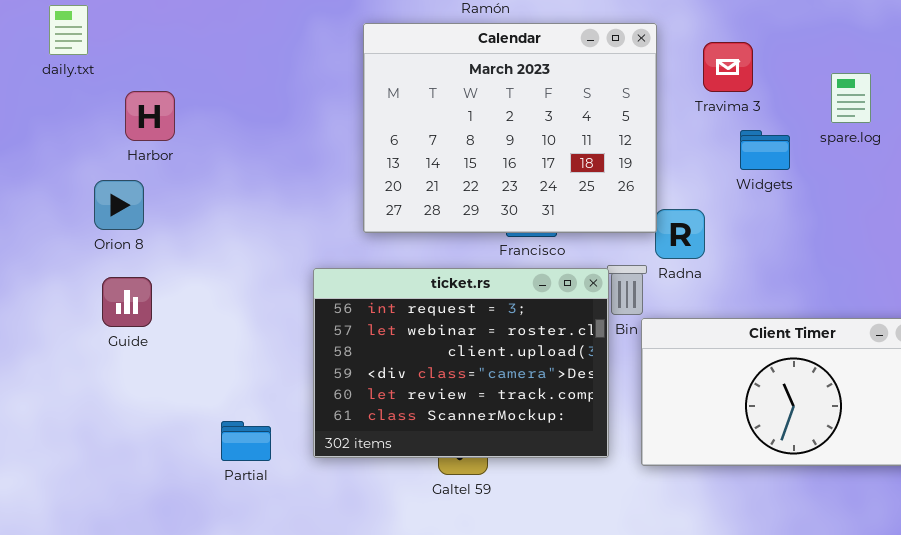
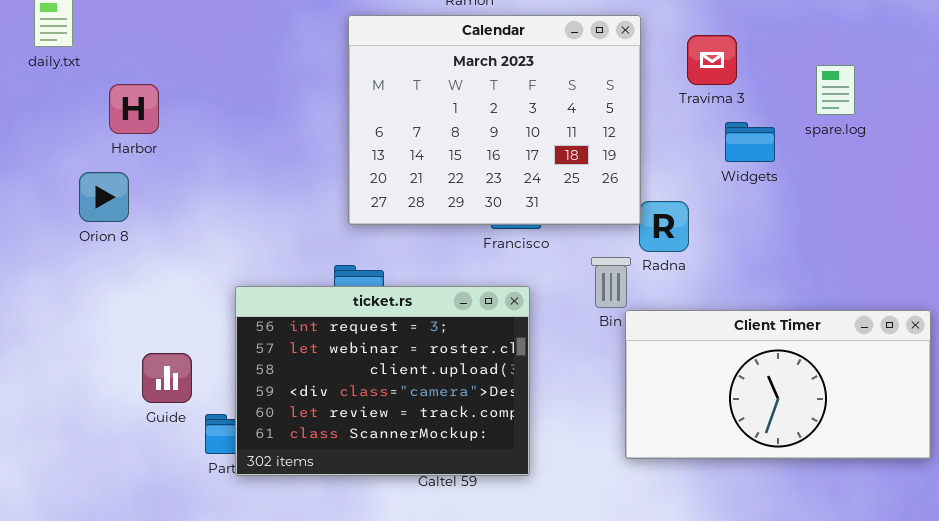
ticket.rs: [313,268,609,458] -> [235,286,530,476], moved
Guide: [102,277,152,327] -> [142,353,192,403], moved

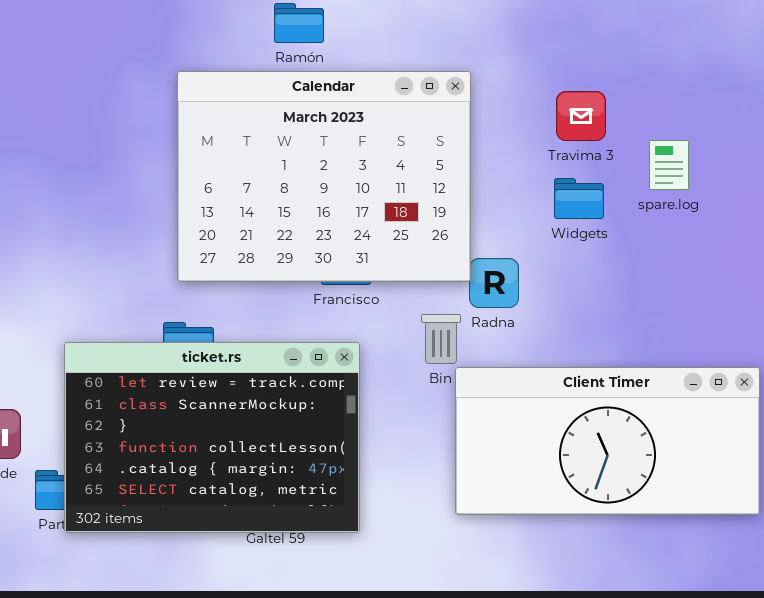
Travima 3: [687,35,737,85] -> [556,91,606,141], moved
spare.log: [816,65,855,115] -> [649,140,689,190], moved
ticket.rs: [235,286,530,476] -> [64,342,360,533], scrolled down 4 rows

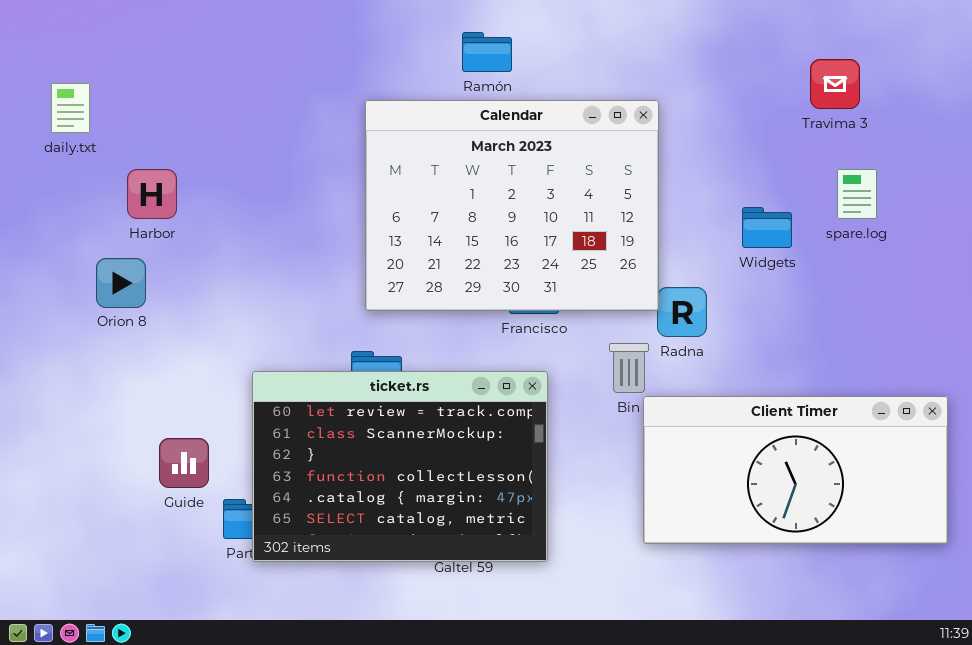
Travima 3: [556,91,606,141] -> [810,59,860,109], moved

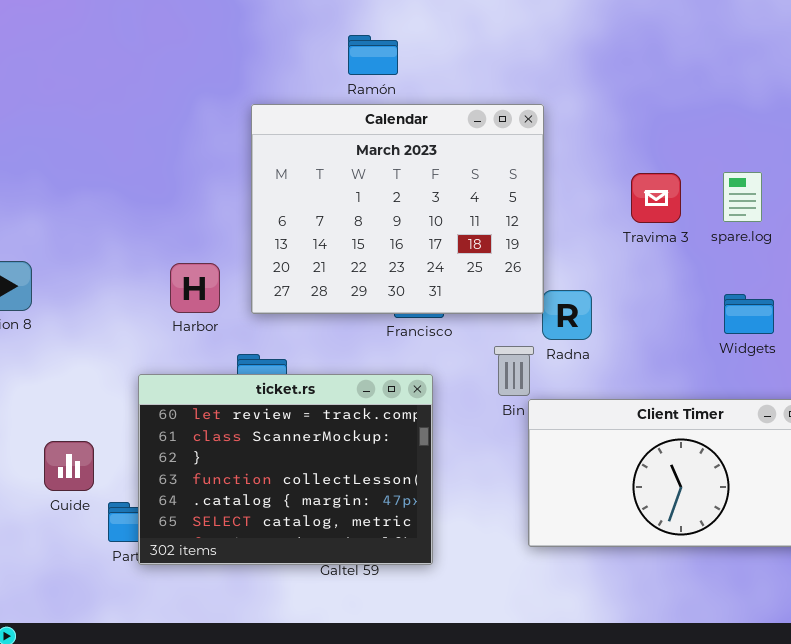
Travima 3: [810,59,860,109] -> [631,173,681,223], moved
Harbor: [127,169,177,219] -> [170,263,220,313], moved
Widgets: [742,207,792,248] -> [724,294,774,334], moved

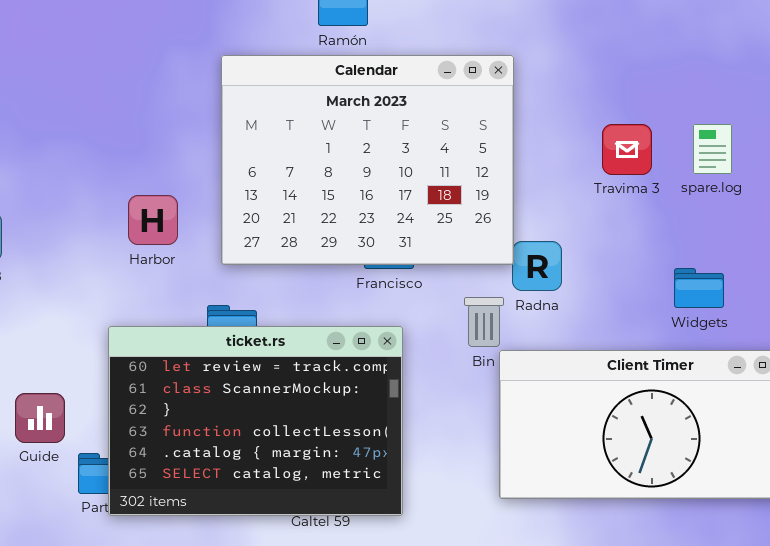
Harbor: [170,263,220,313] -> [128,195,178,245], moved
Widgets: [724,294,774,334] -> [674,268,724,308], moved

